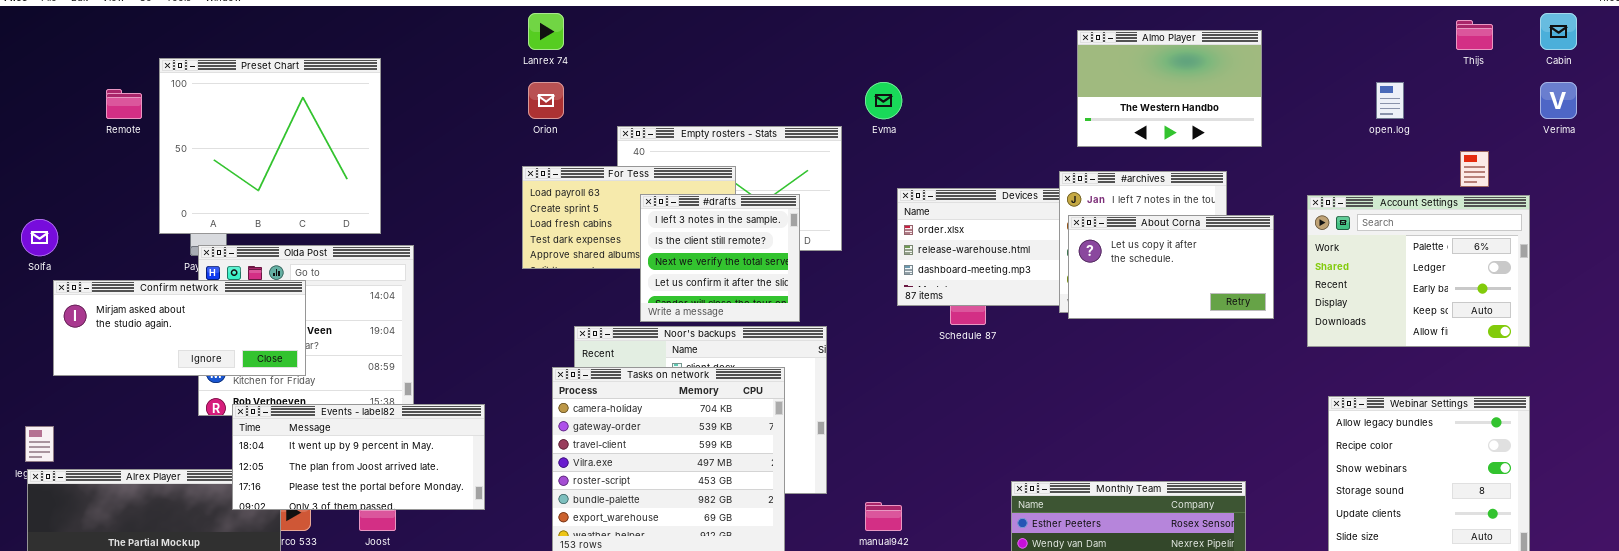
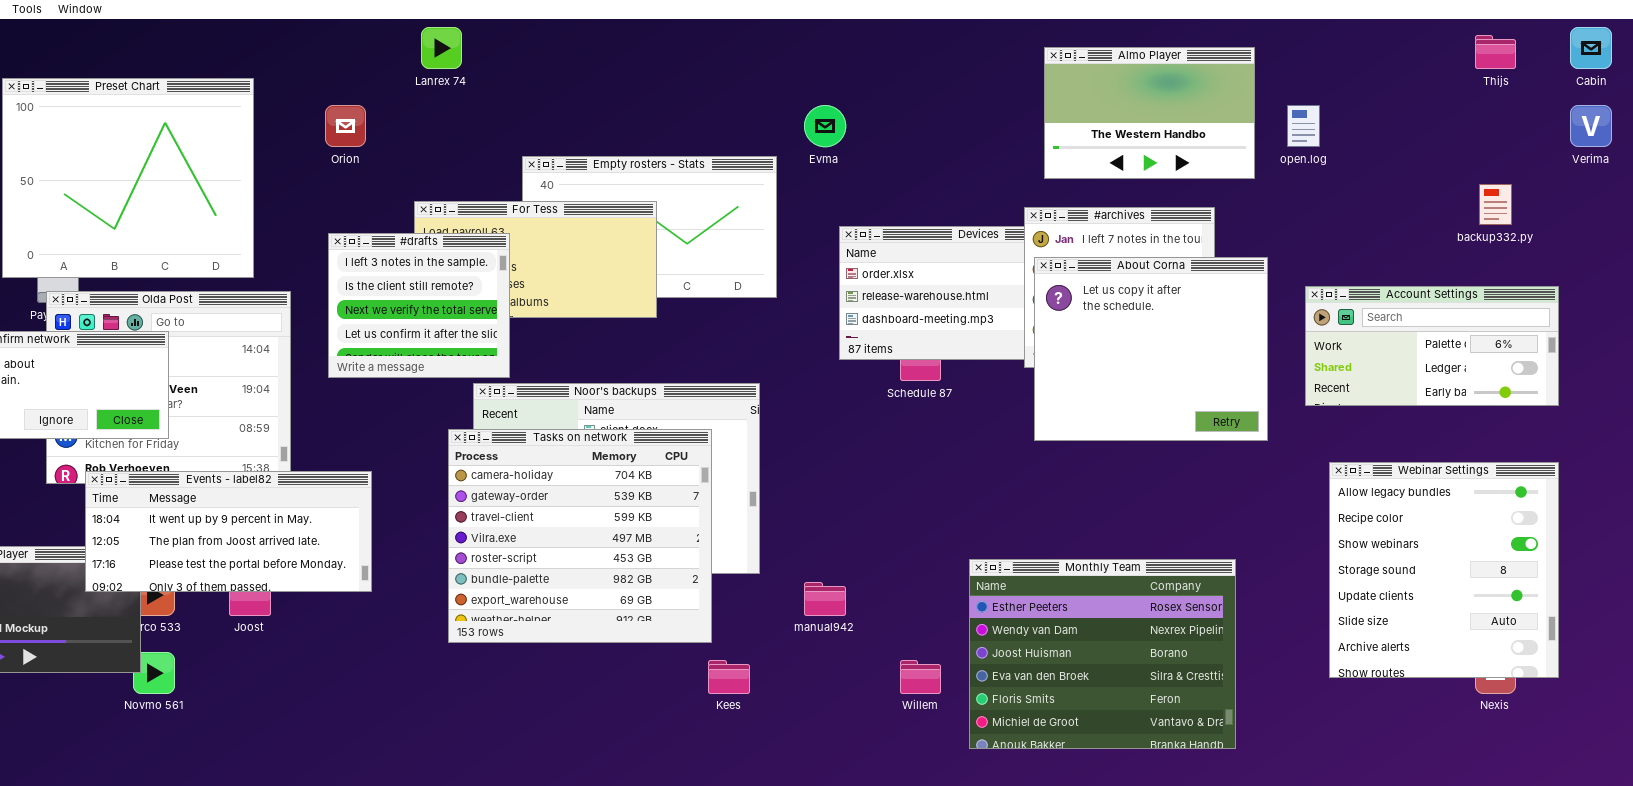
Orion: [528,82,564,119] -> [325,105,366,147], moved
open.log: [1376,82,1404,119] -> [1287,105,1320,147], moved
#drafts: [640,194,800,322] -> [328,233,510,378], moved
Account Settings: [1307,195,1530,347] -> [1305,286,1559,406], resized
About Corna: [1068,215,1274,319] -> [1034,257,1268,441], resized

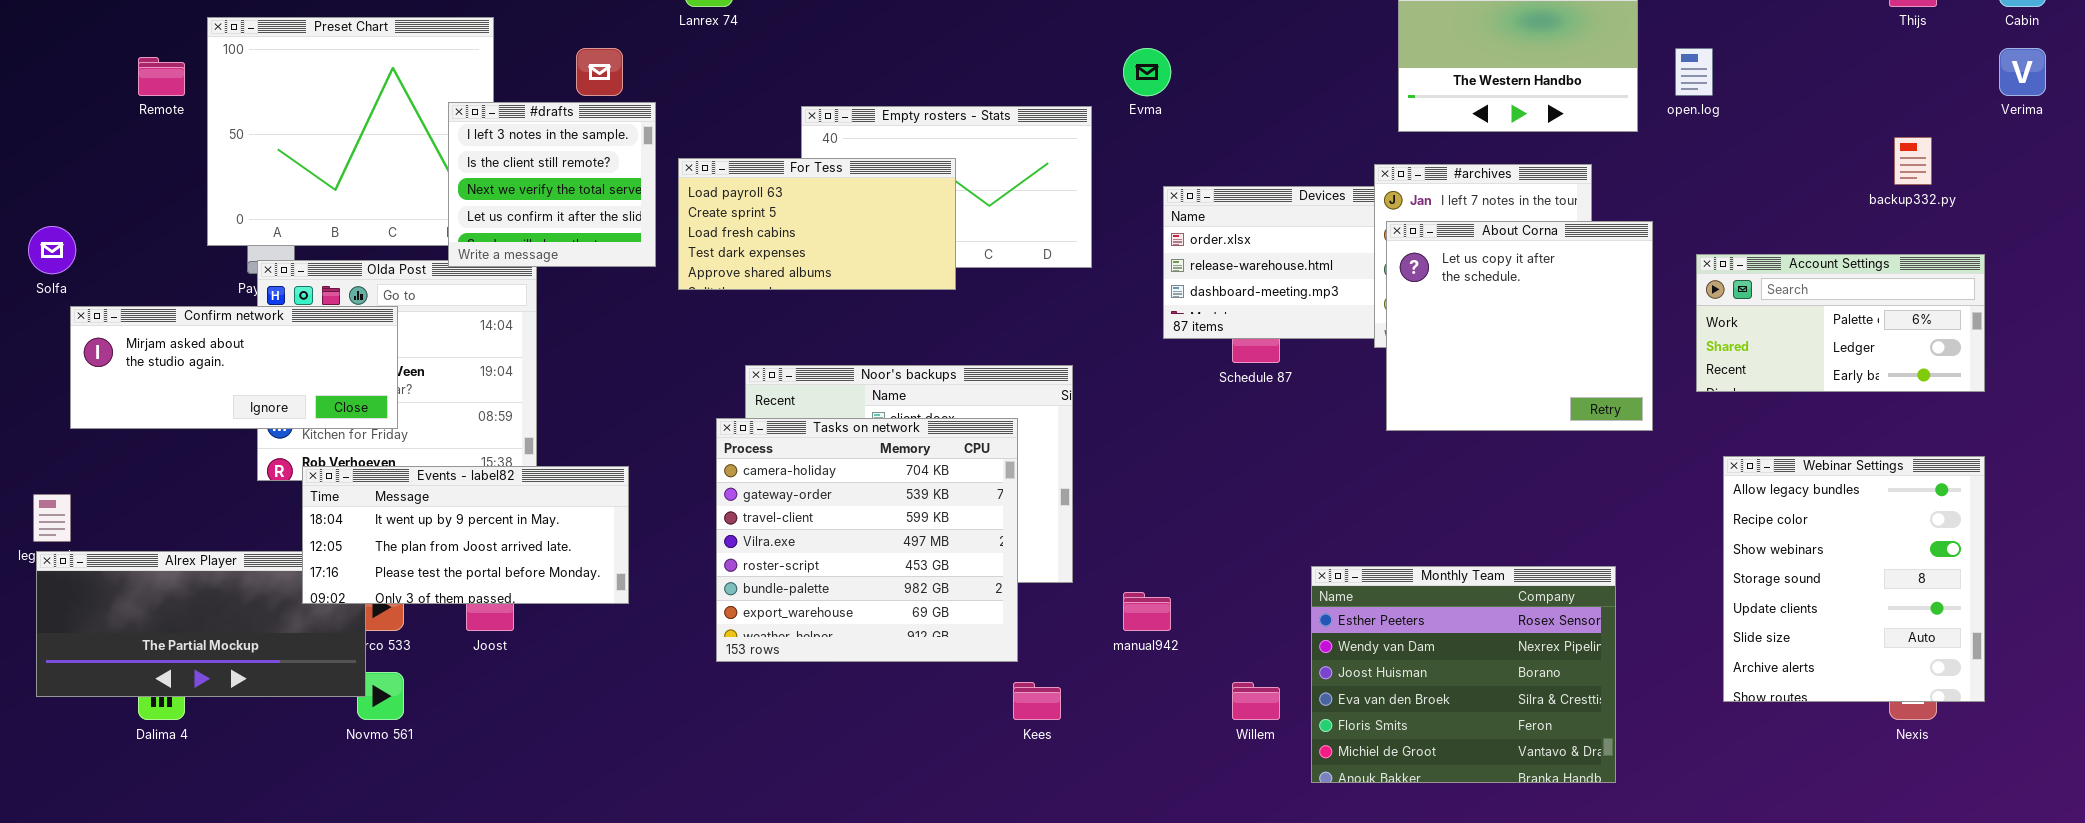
#drafts: [328,233,510,378] -> [448,102,656,267], moved

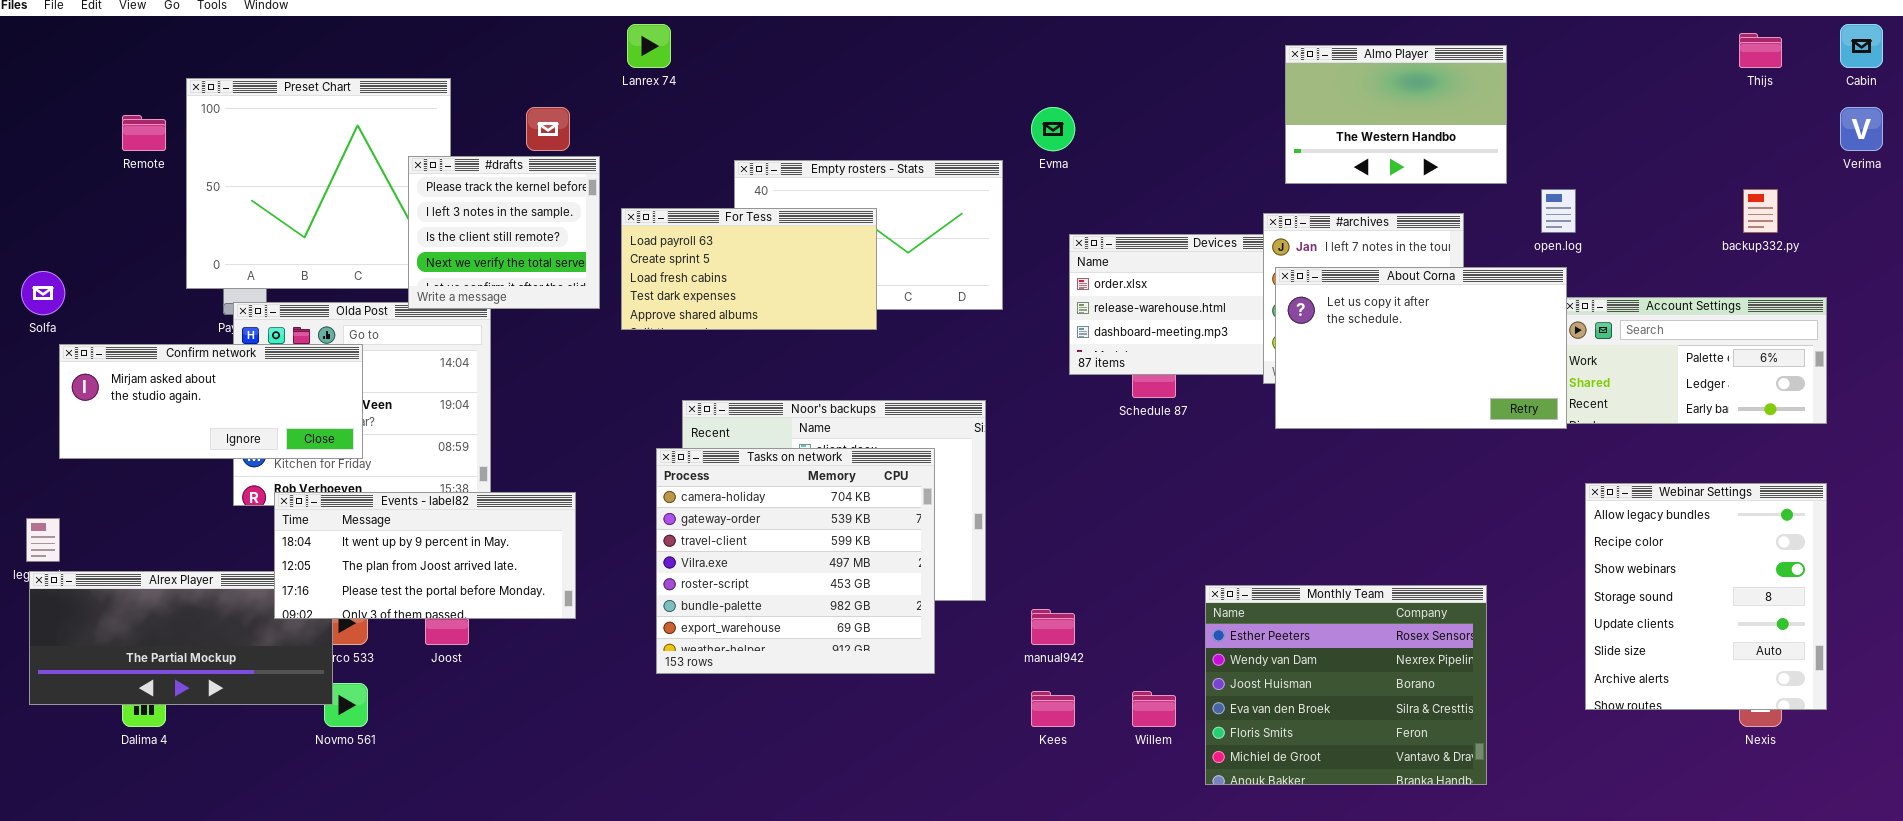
open.log: [1675,48,1713,96] -> [1541,189,1576,233], moved
#drafts: [448,102,656,267] -> [408,156,600,309], scrolled up 1 row
About Corna: [1386,221,1653,431] -> [1275,267,1567,429], resized
Kees: [1013,682,1061,720] -> [1031,691,1075,727], moved

